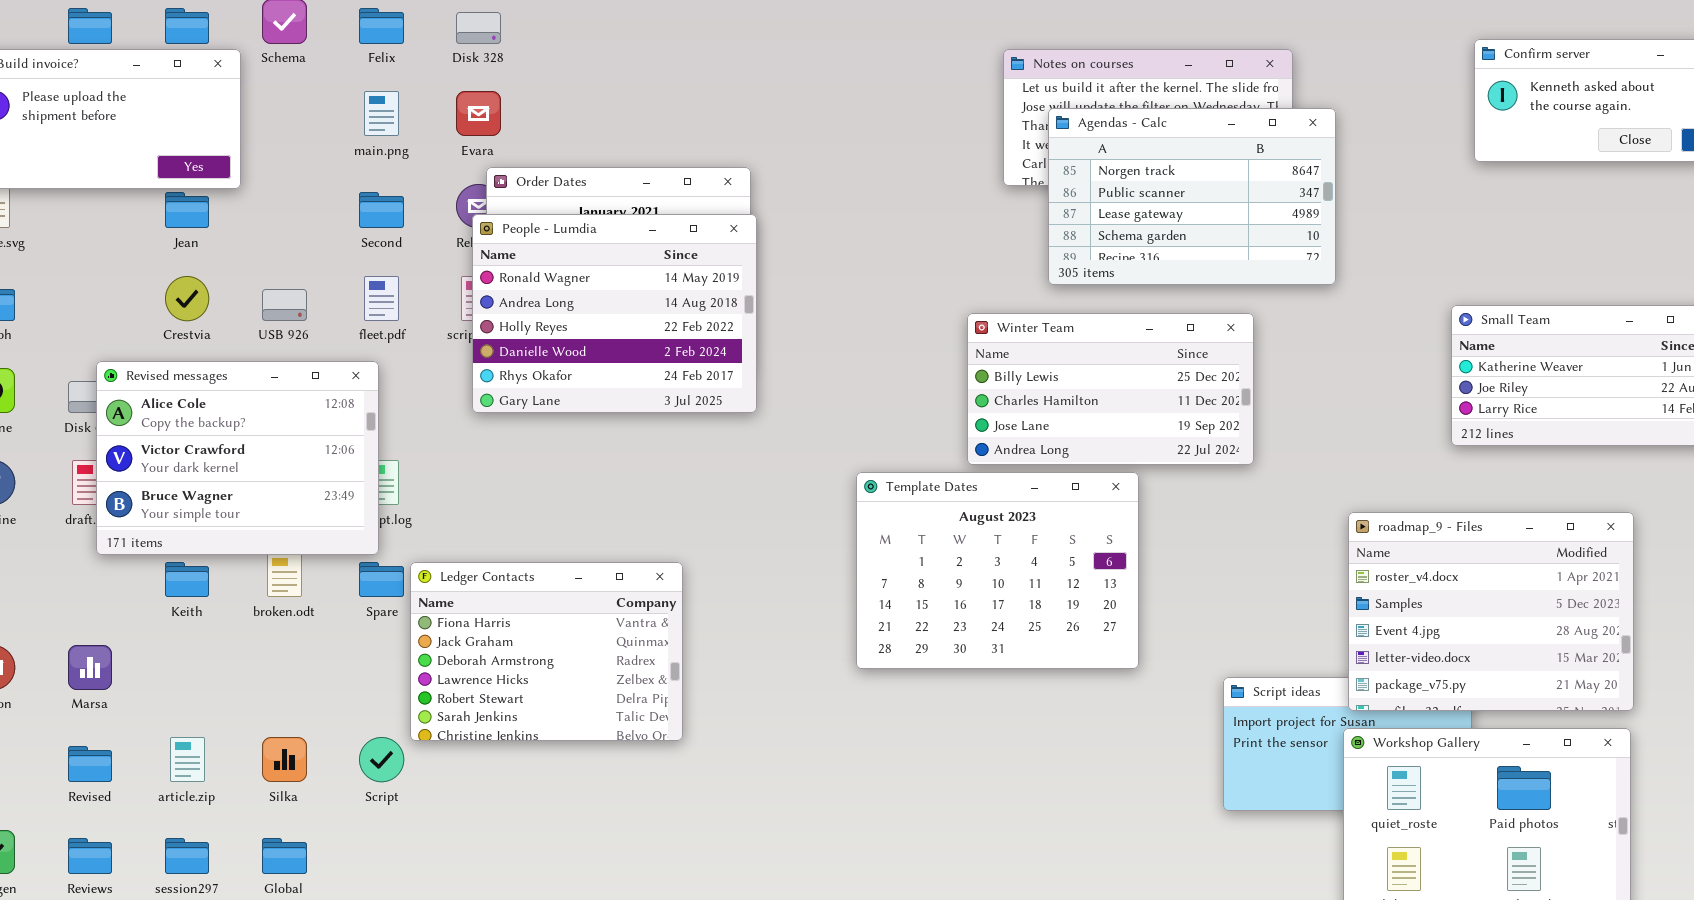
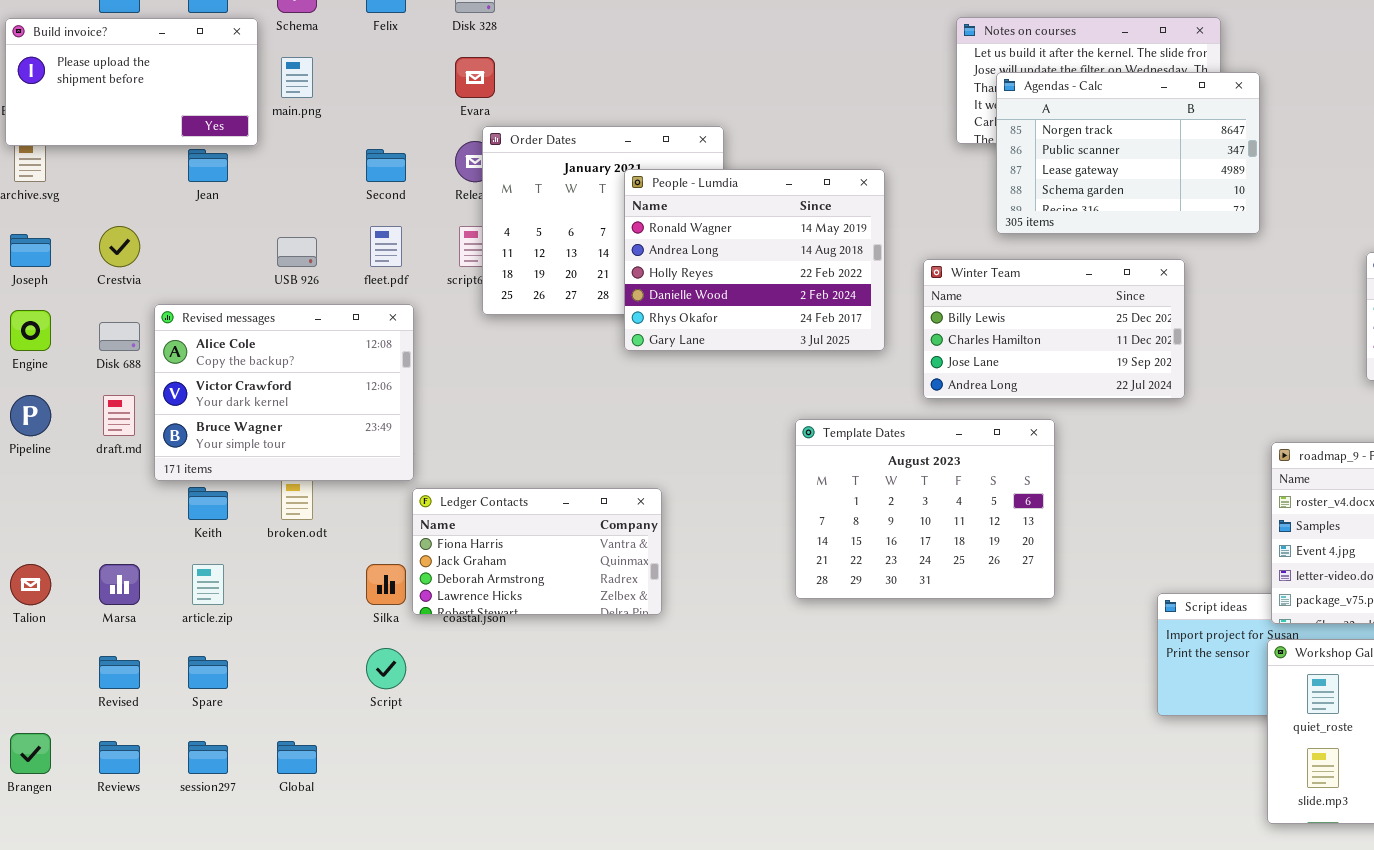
main.png: [364,91,399,136] -> [281,57,313,98], moved
People - Lumdia: [472,214,757,413] -> [624,169,885,351], moved
Crestvia: [165,276,209,321] -> [99,226,140,267], moved
Revised messages: [96,361,379,555] -> [154,304,414,481], moved
Template Dates: [856,472,1139,669] -> [795,419,1055,599], moved
Spare: [359,562,404,597] -> [188,656,228,689], moved
Ledger Contacts: [410,562,683,741] -> [412,488,662,615], resized
article.zip: [170,737,205,782] -> [192,564,224,605], moved
Silka: [262,737,307,782] -> [366,564,406,605], moved

